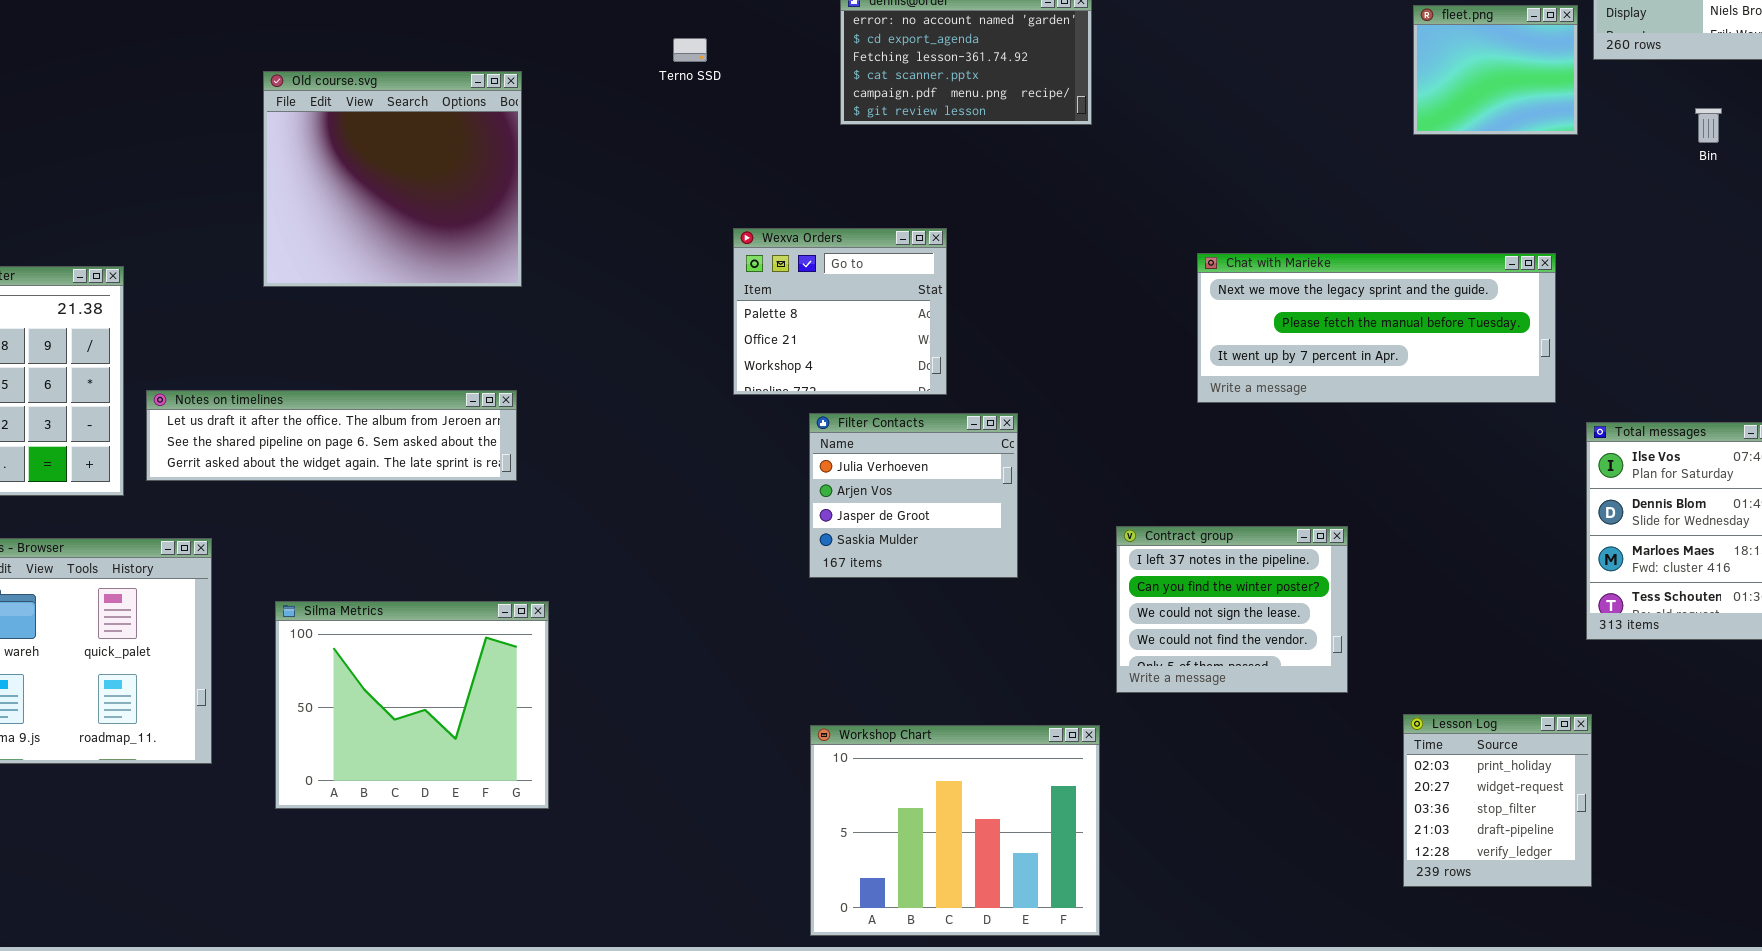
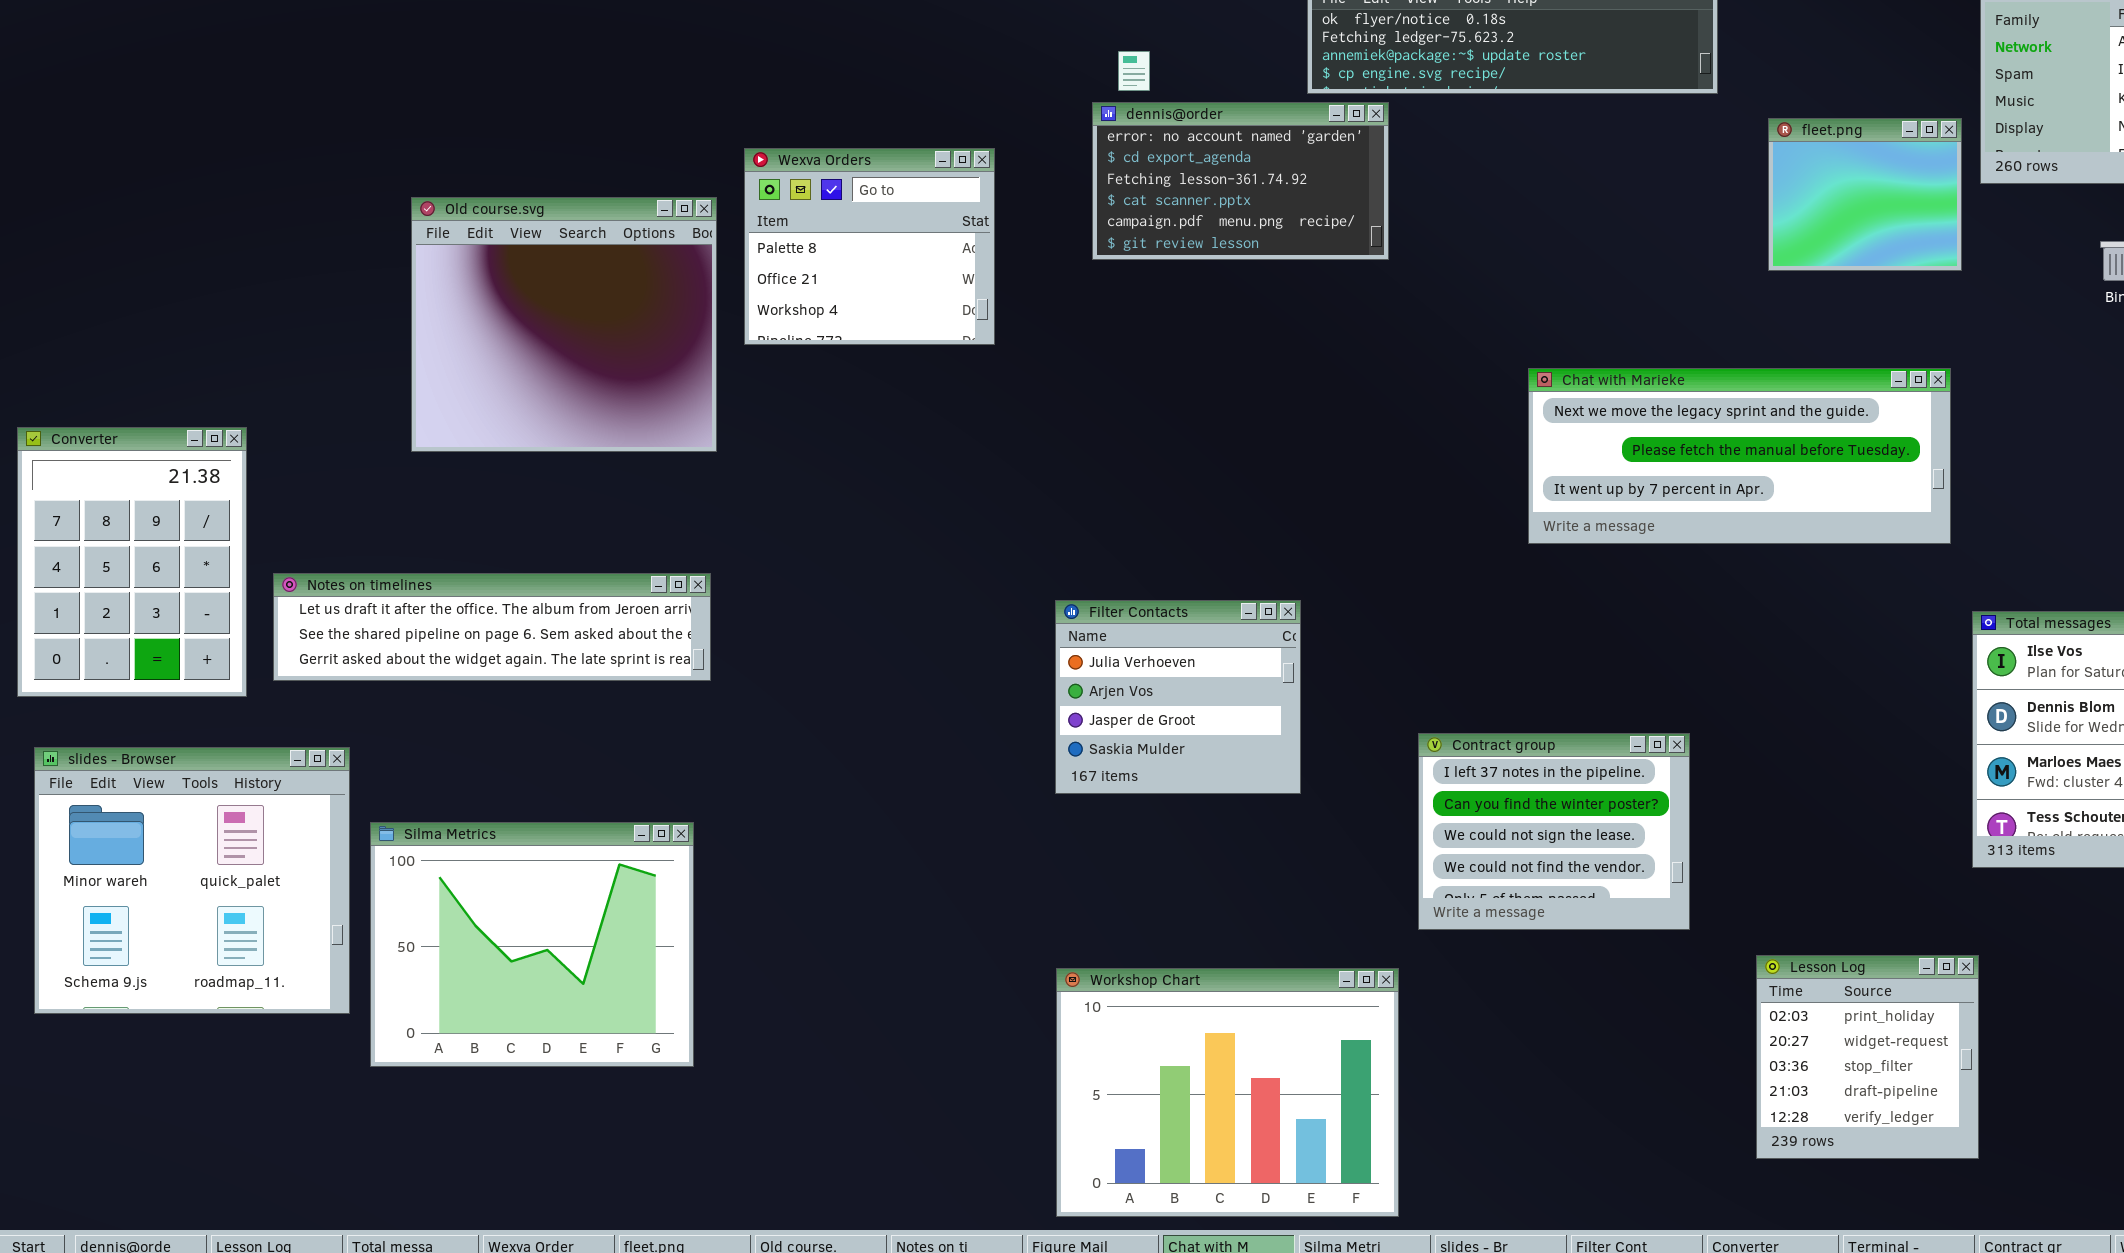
Wexva Orders: [733,228,947,395] -> [744,148,995,345], moved
Chat with Marieke: [1197,253,1556,403] -> [1528,368,1951,544], moved
Silma Metrics: [275,601,549,809] -> [370,822,694,1067], moved

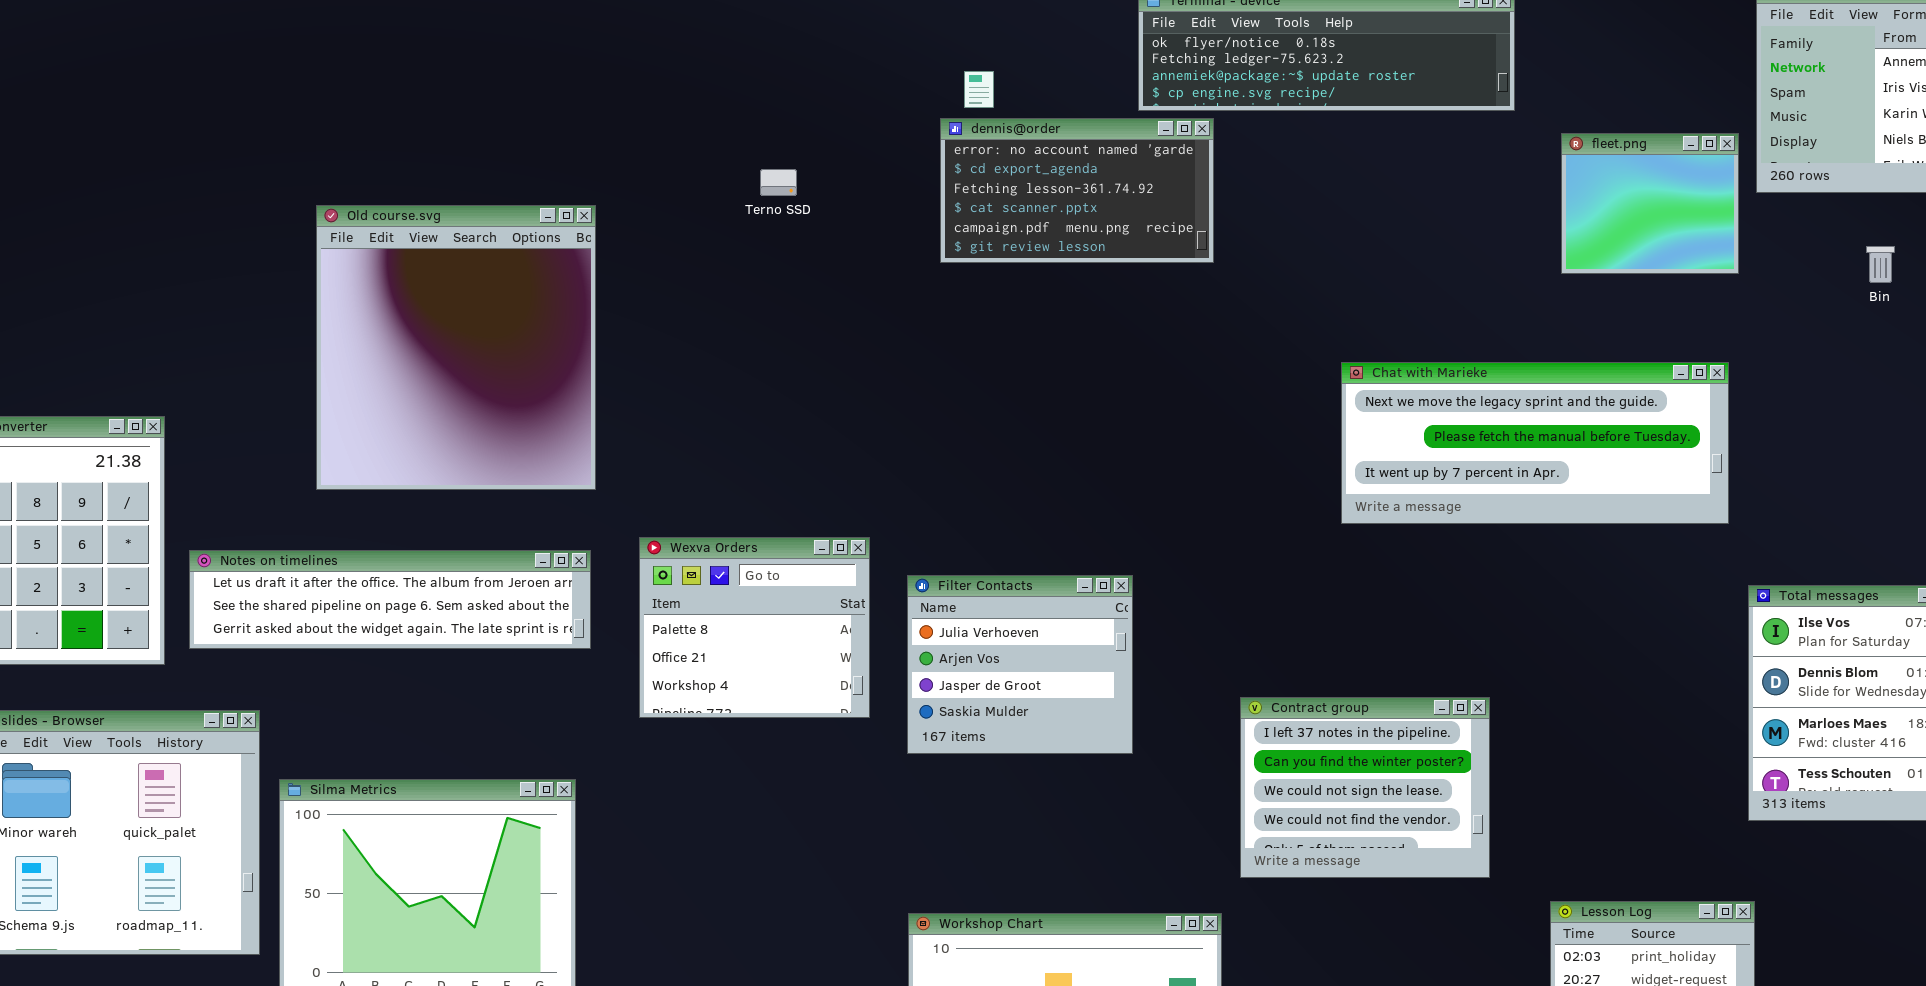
Wexva Orders: [744,148,995,345] -> [639,537,870,718], moved
Old course.svg: [411,197,717,452] -> [316,205,596,490], resized

